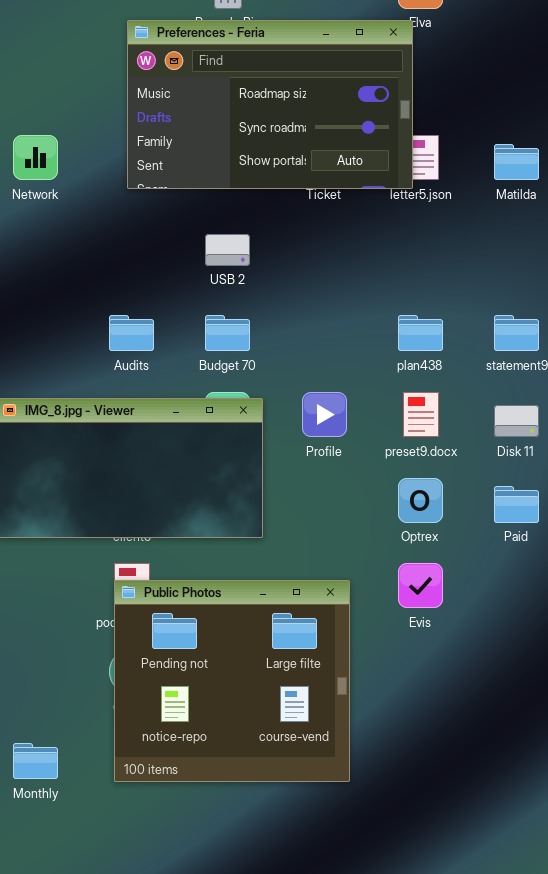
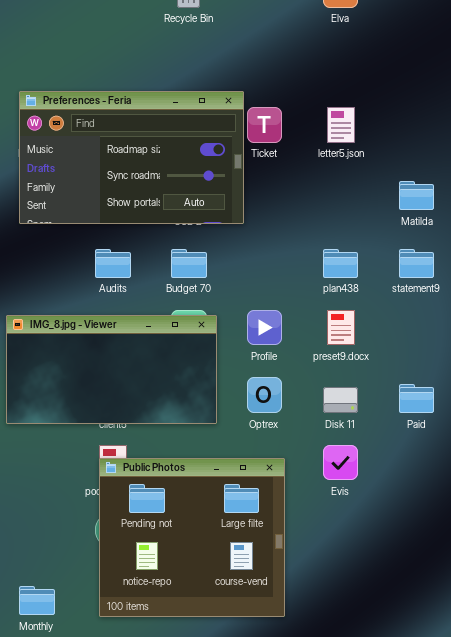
Preferences - Feria: [127,20,413,189] -> [19,91,244,224], moved
Matilda: [494,144,539,180] -> [399,181,434,210], moved
Disk 11: [494,405,539,437] -> [323,387,358,413], moved
Optrex: [398,478,443,523] -> [247,377,282,413], moved

